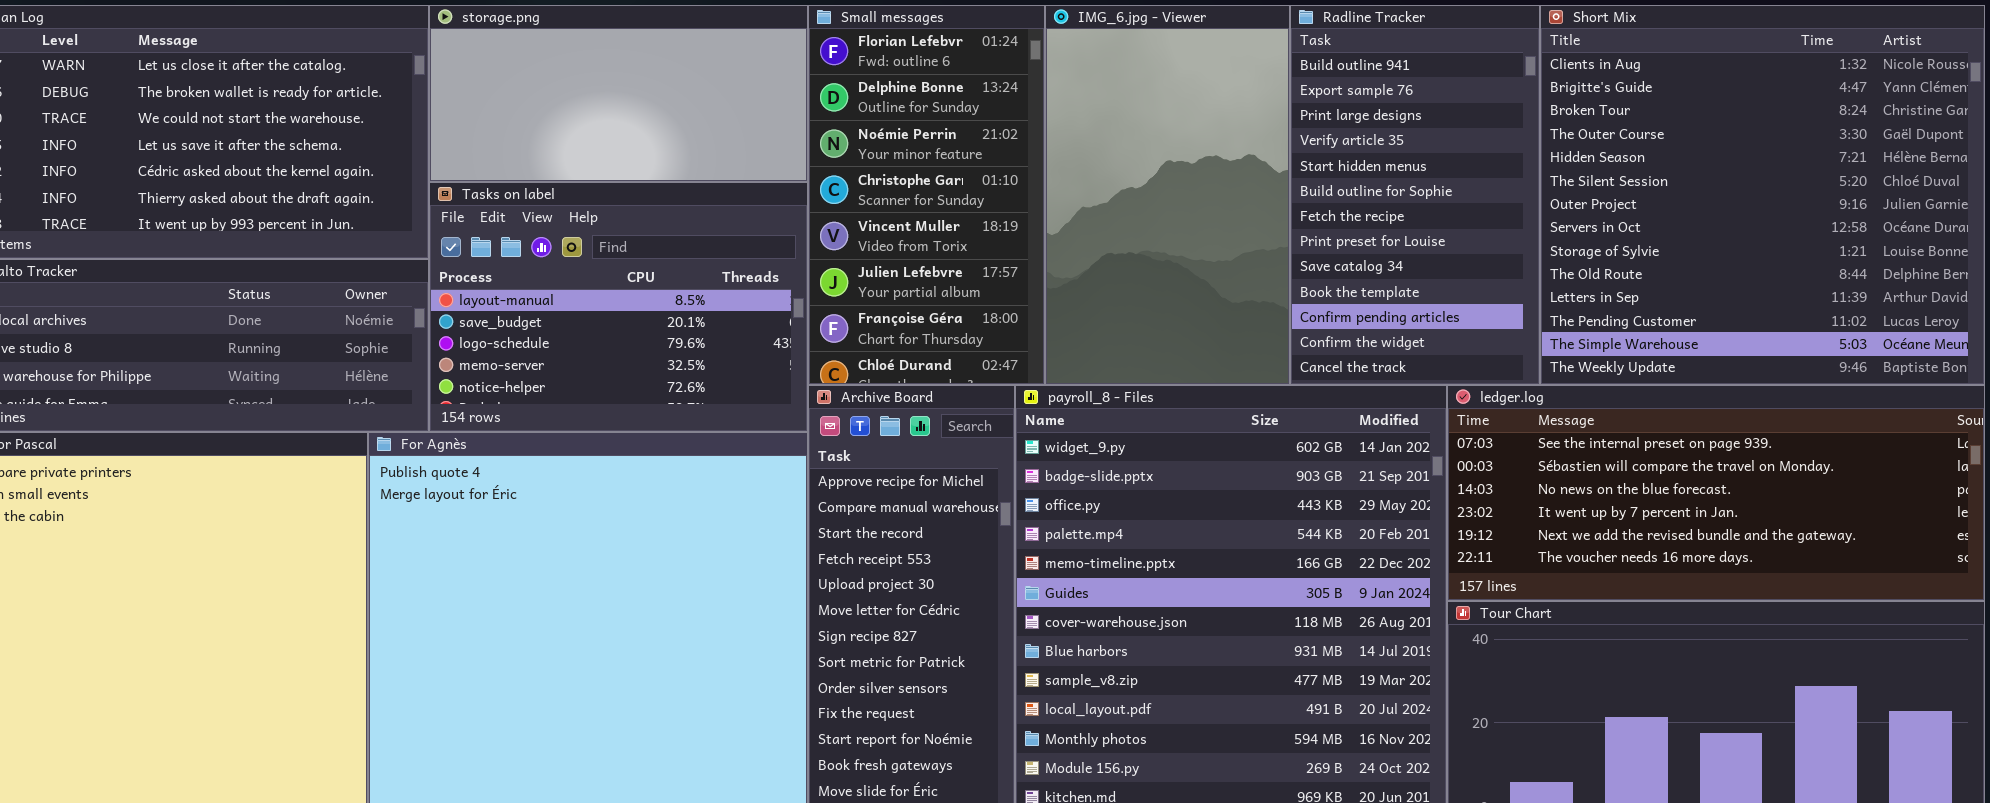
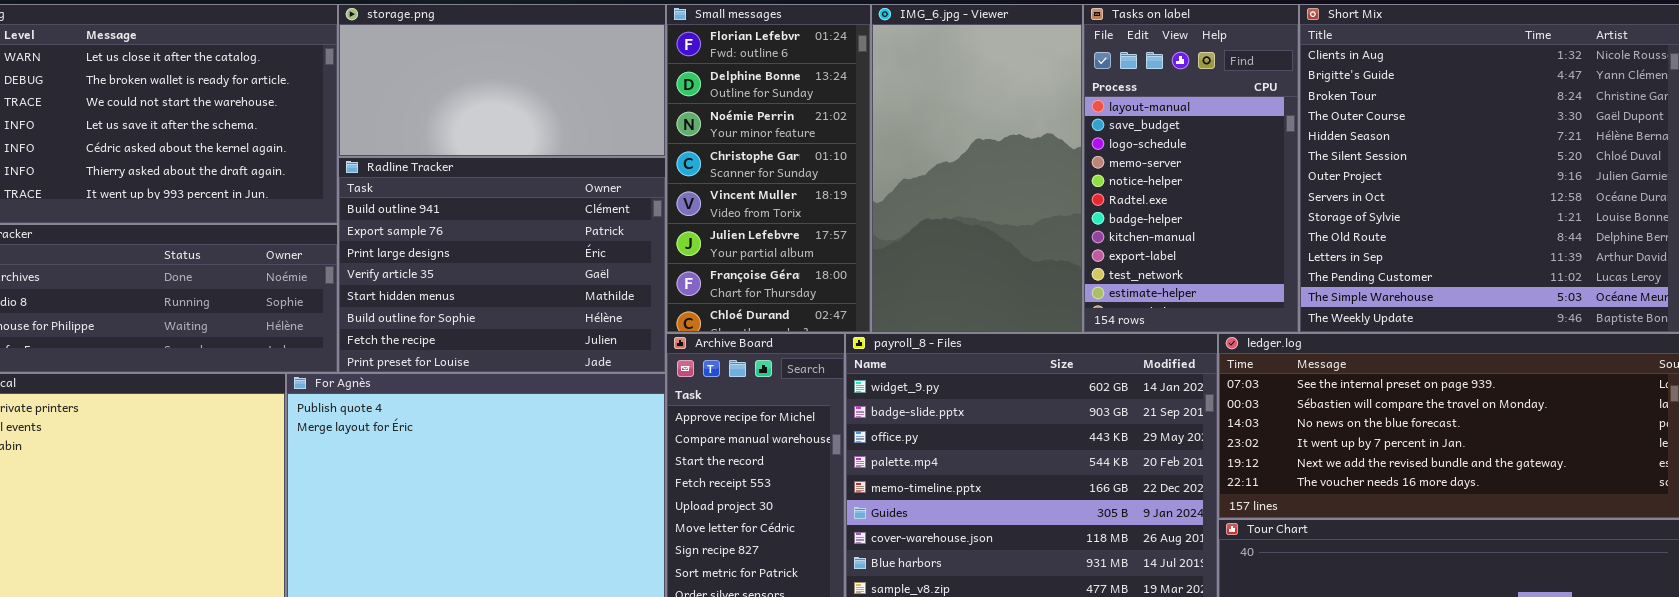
Radline Tracker: [1290,5,1540,385] -> [338,157,666,373], moved, resized
Tasks on label: [429,182,808,432] -> [1083,4,1299,333], moved, resized

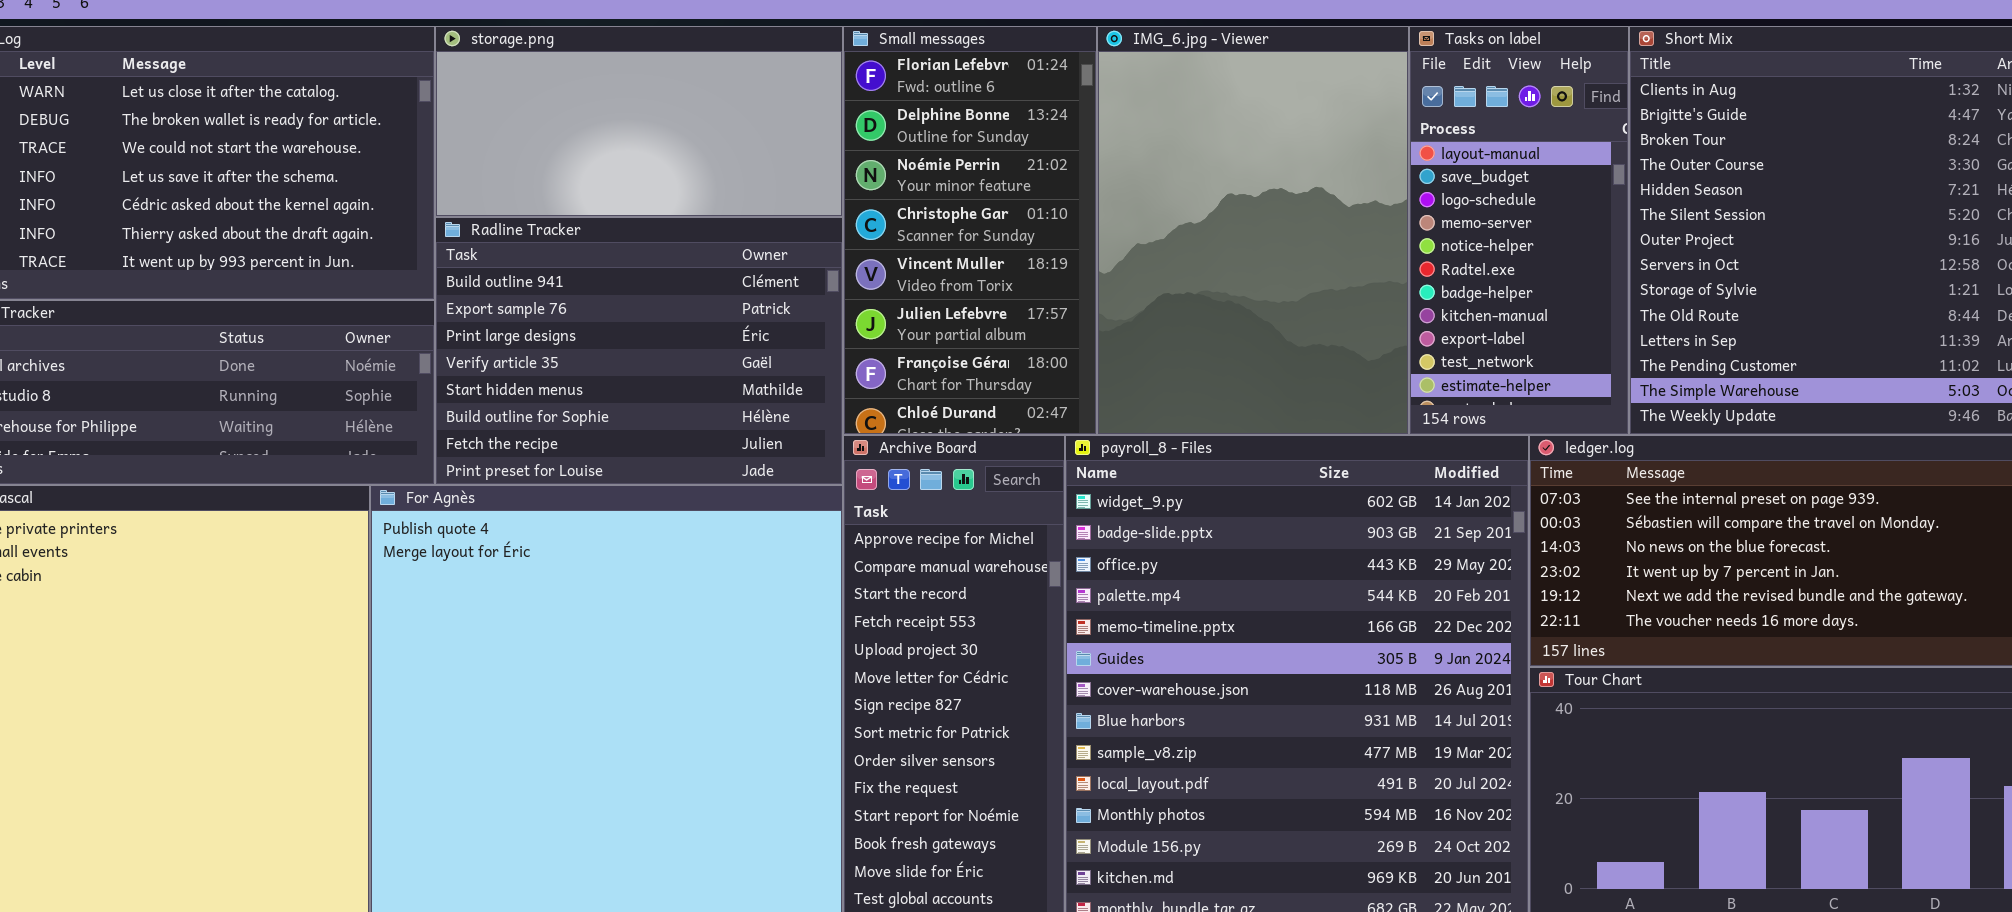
IMG_6.jpg - Viewer: [871,4,1083,333] -> [1097,26,1409,435], resized
Tasks on label: [1083,4,1299,333] -> [1409,26,1629,435], resized

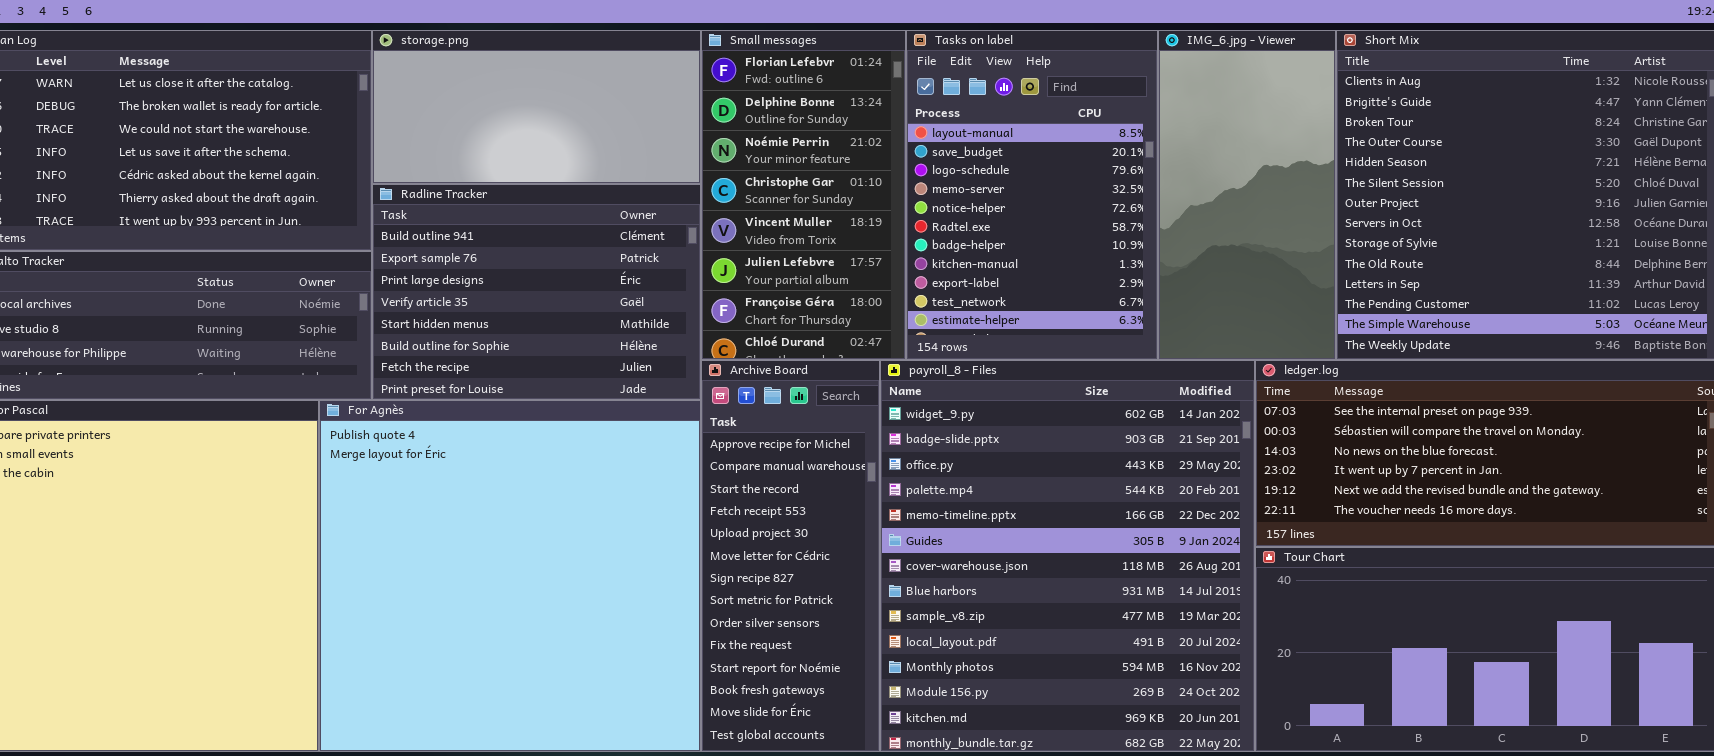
IMG_6.jpg - Viewer: [1097,26,1409,435] -> [1158,30,1336,360], moved, resized
Tasks on label: [1409,26,1629,435] -> [906,30,1158,360], moved, resized

